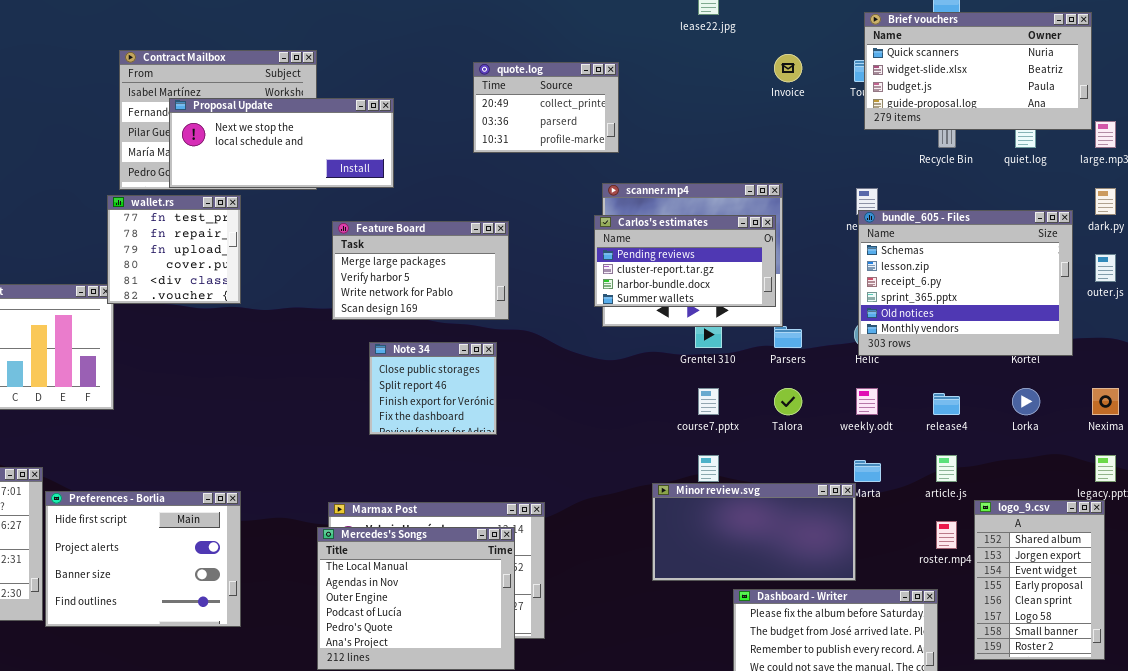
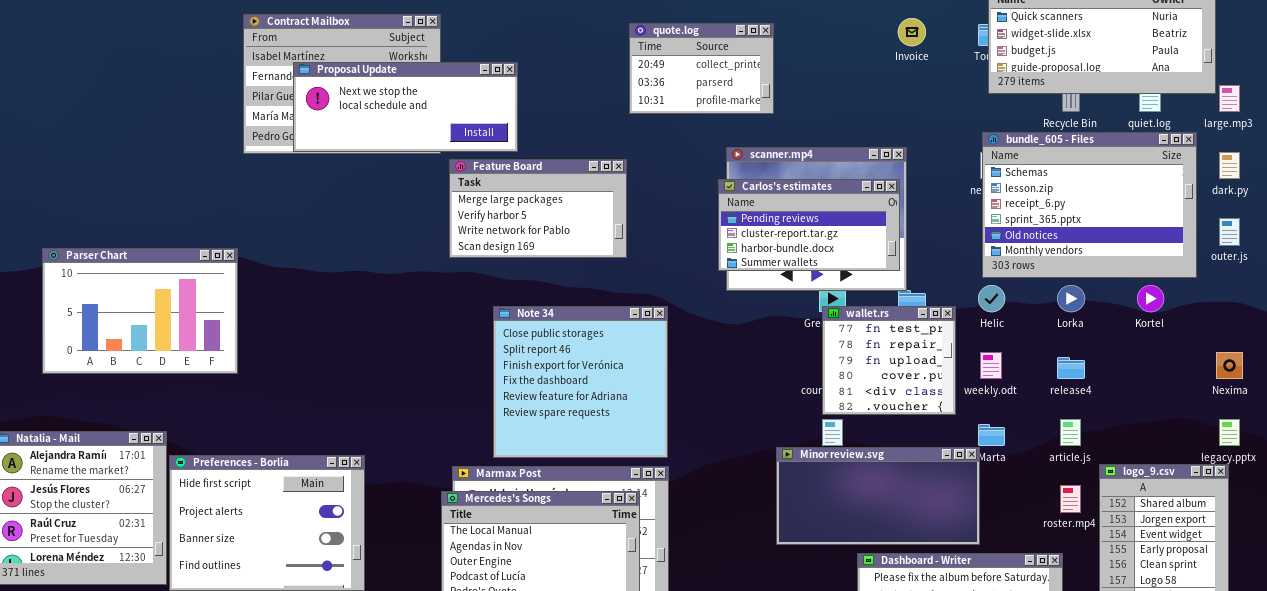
quote.log: [473,62,619,153] -> [629,23,774,114], moved
wallet.rs: [107,195,241,304] -> [822,306,956,415], moved
bundle_605 - Files: [858,210,1073,356] -> [982,132,1197,278], moved
Feature Board: [332,221,509,320] -> [449,159,627,258], moved
Note 34: [369,342,497,435] -> [493,306,668,458], resized
Lorka: [1012,388,1040,415] -> [1057,285,1085,312], moved

